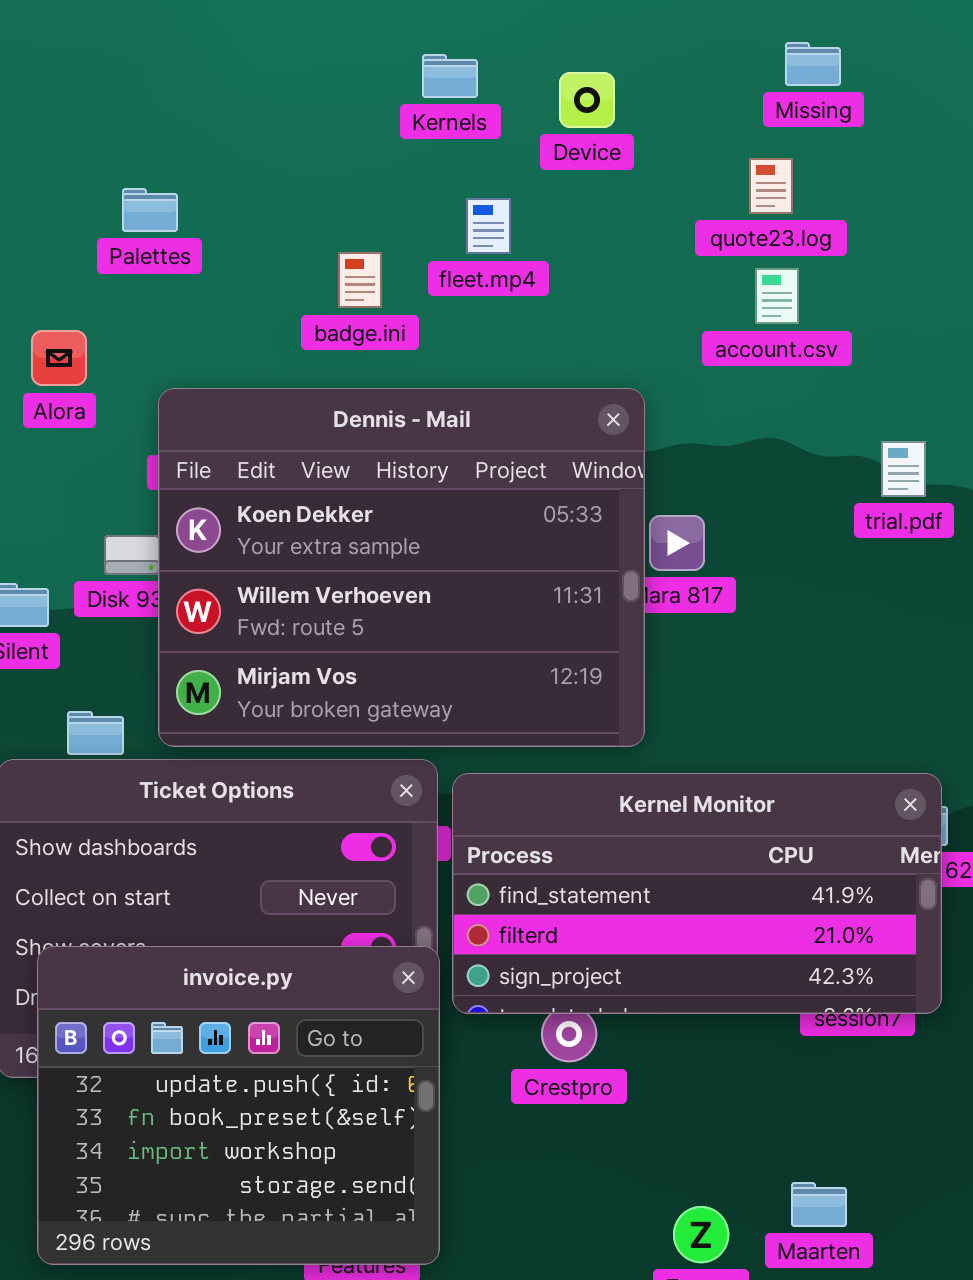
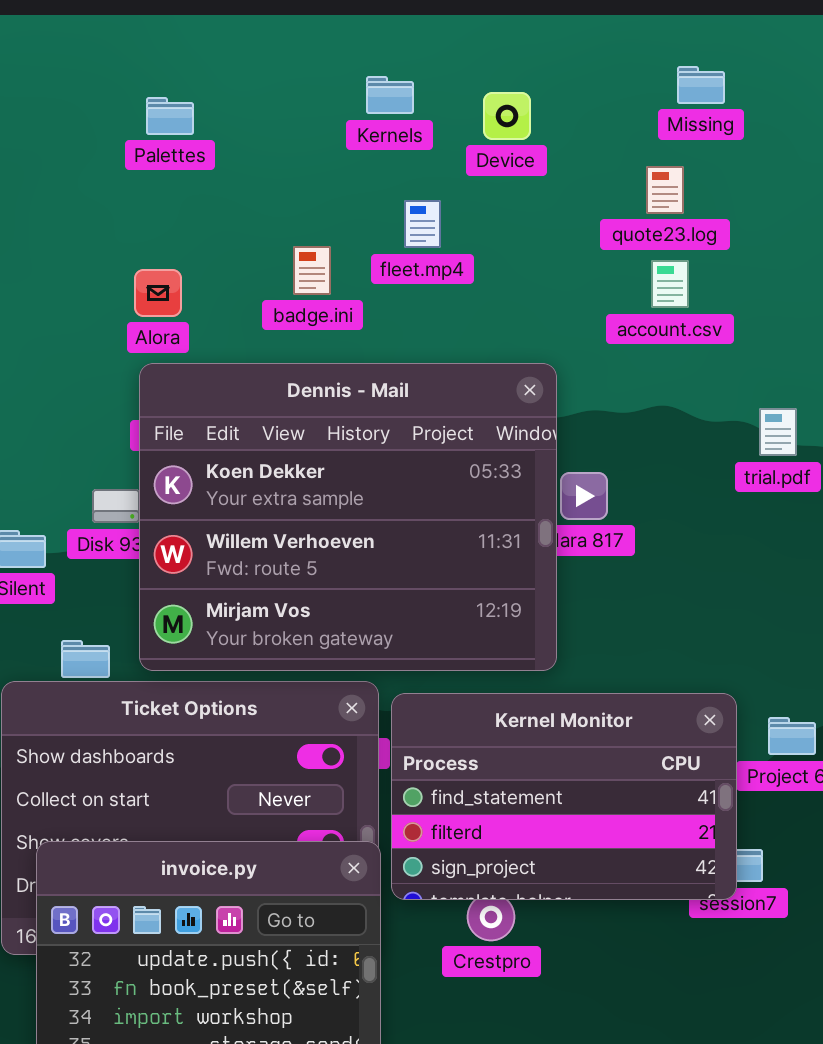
Palettes: [122,188,178,232] -> [146,97,194,135], moved
Alora: [31,330,87,386] -> [134,269,182,317], moved
Kernel Monitor: [452,773,942,1014] -> [391,693,737,900], resized

